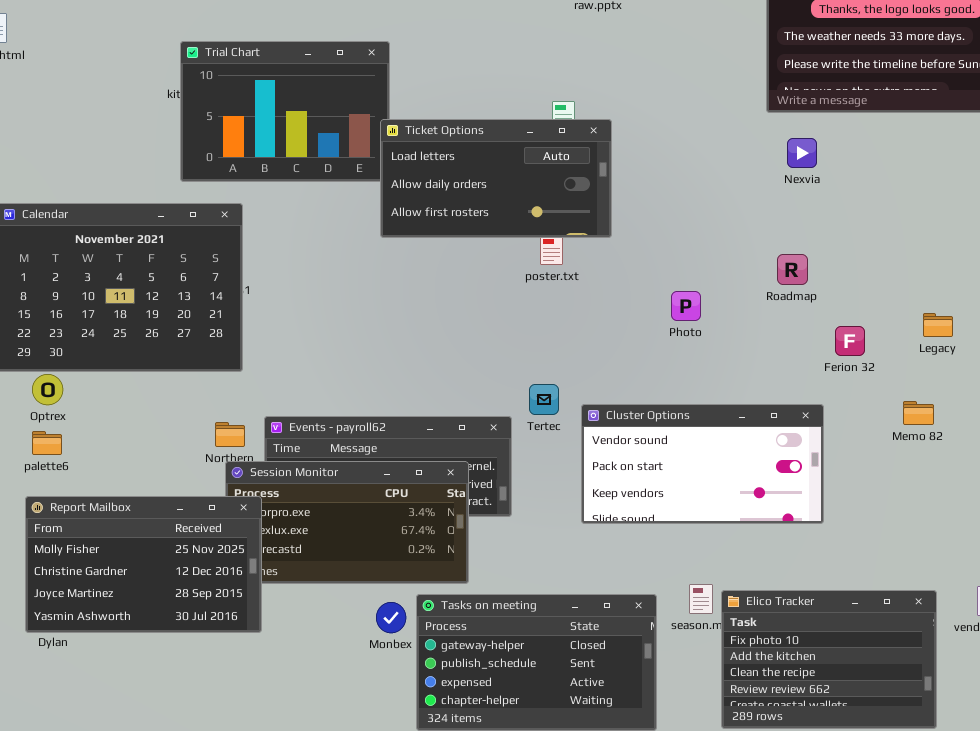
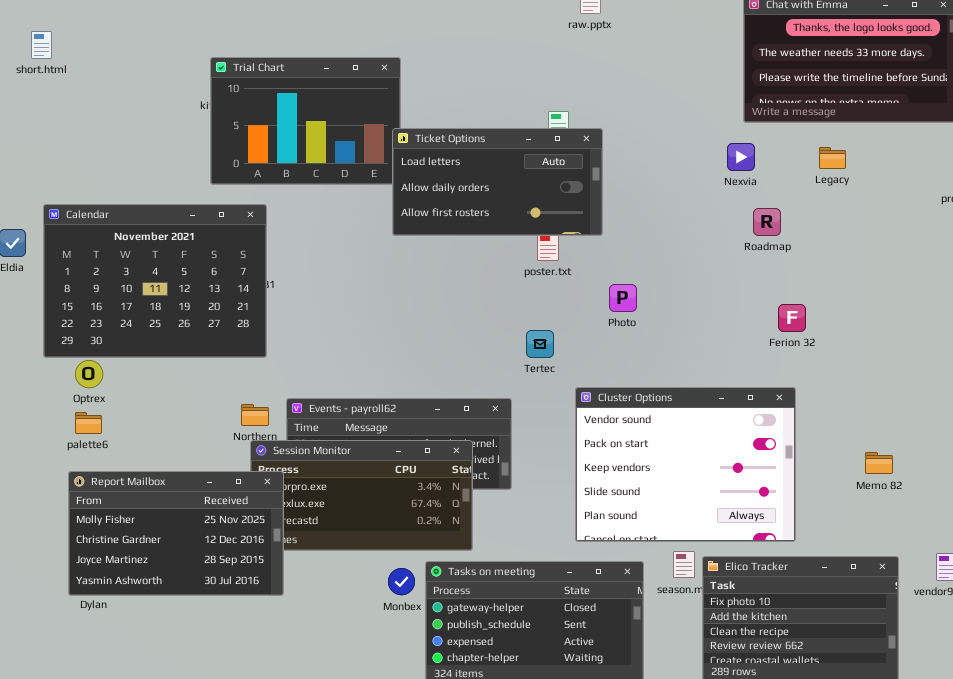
Nexvia: [787,138,817,168] -> [727,143,755,171], moved
Roadmap: [777,254,808,285] -> [753,208,781,236], moved
Photo: [671,291,701,321] -> [609,284,637,312], moved
Legacy: [923,313,953,337] -> [819,147,846,169], moved
Ferion 32: [835,326,865,356] -> [778,304,806,332], moved
Tertec: [529,384,559,415] -> [526,330,554,358], moved
Memo 82: [903,401,934,425] -> [865,452,893,474], moved
Cluster Options: [581,404,824,524] -> [575,387,796,542], resized

